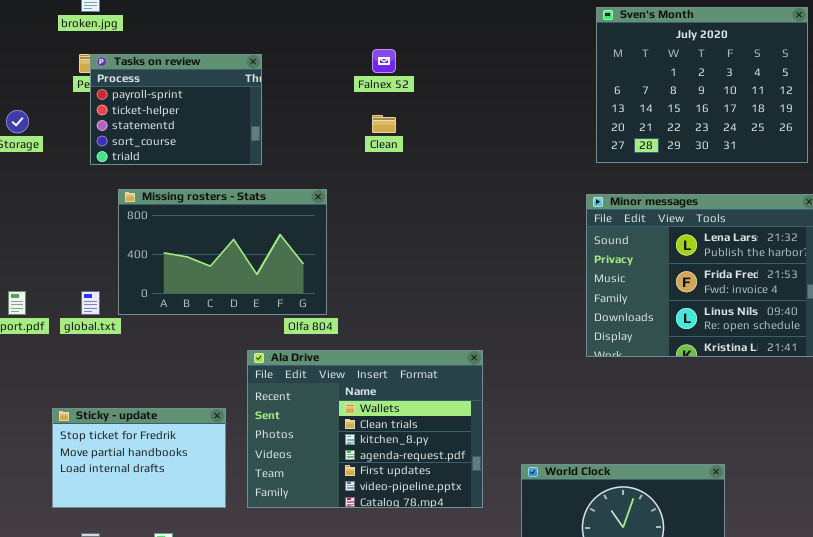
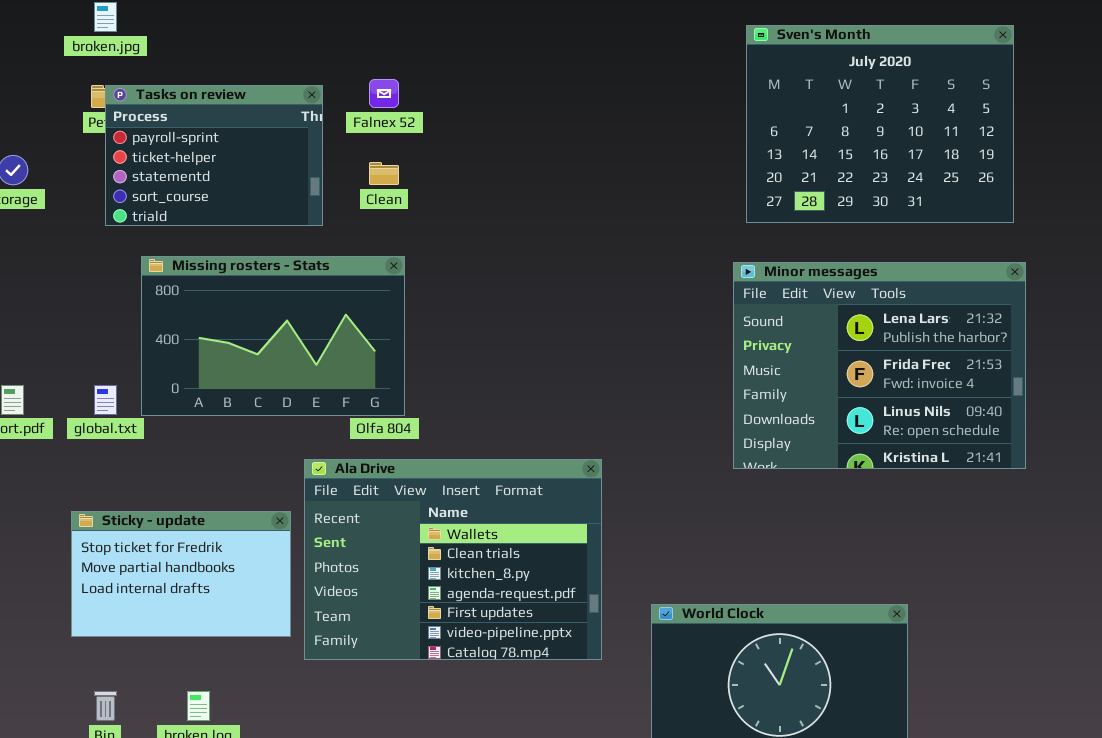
Falnex 52: [372,49,396,73] -> [369,79,399,108], moved
Clean: [372,115,396,133] -> [369,162,399,185], moved
Sticky - update: [52,408,226,508] -> [71,511,291,637], moved

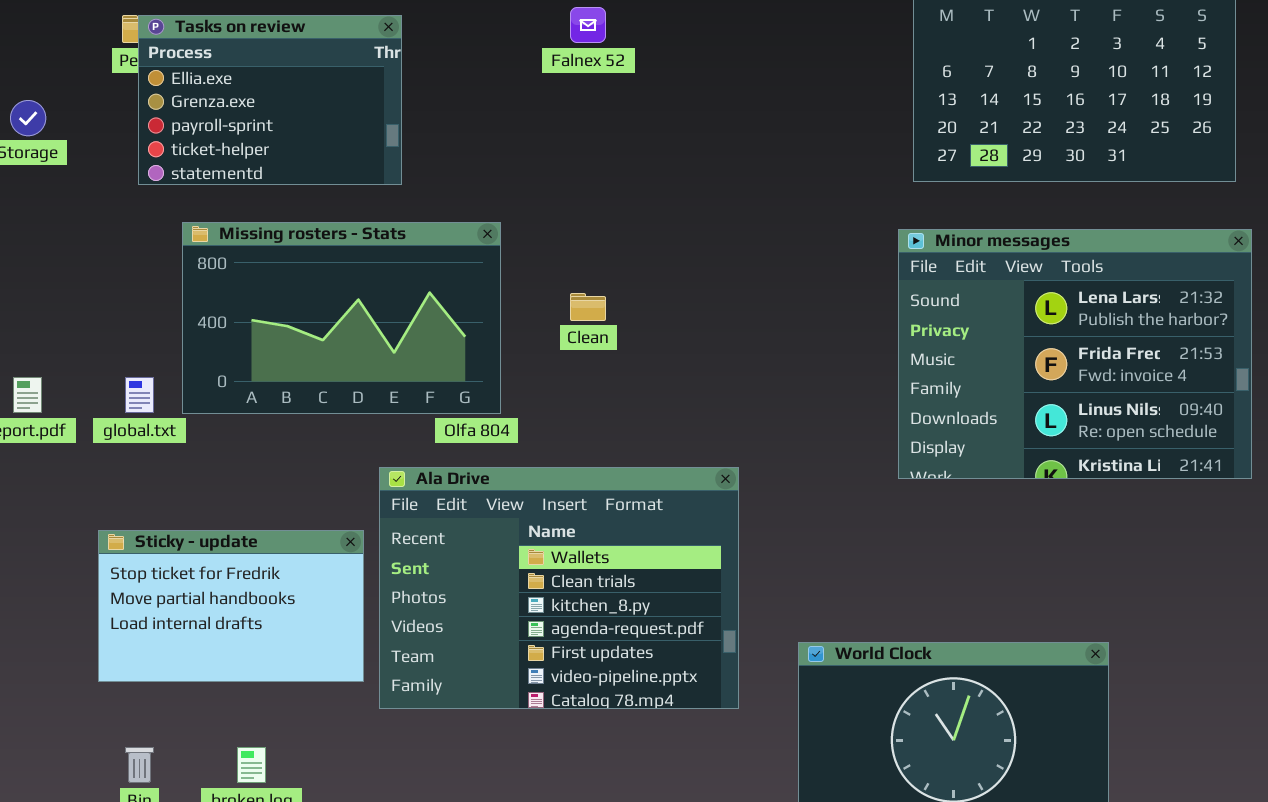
Falnex 52: [369,79,399,108] -> [570,7,606,43], moved
Tasks on review: [105,85,323,226] -> [138,15,402,185], scrolled up 2 rows
Clean: [369,162,399,185] -> [570,293,606,321], moved

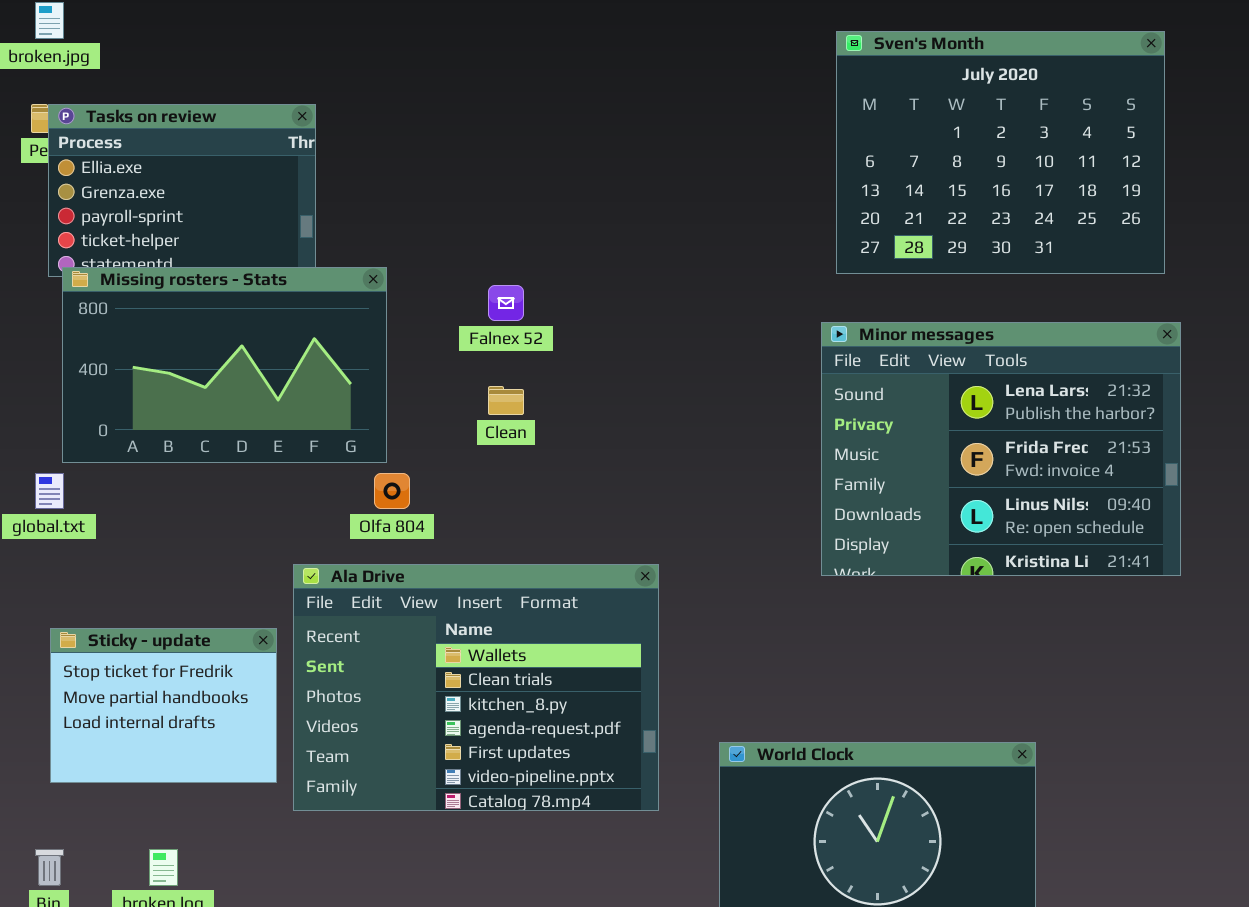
Falnex 52: [570,7,606,43] -> [488,285,524,321], moved
Missing rosters - Stats: [182,222,501,414] -> [62,267,387,463], moved
Sticky - update: [98,530,364,682] -> [50,628,277,783], resized

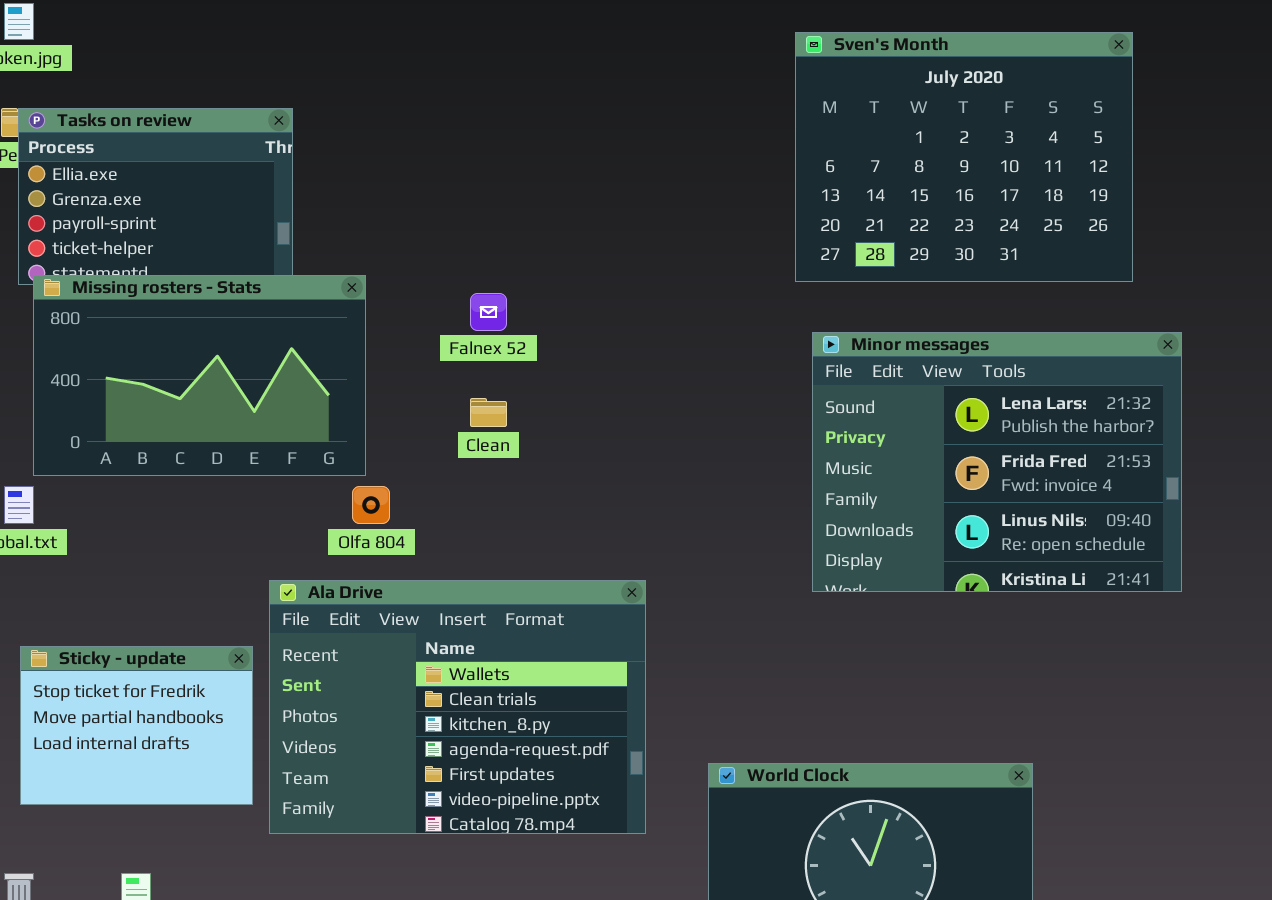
Sven's Month: [836,31,1165,274] -> [795,32,1133,282], moved

